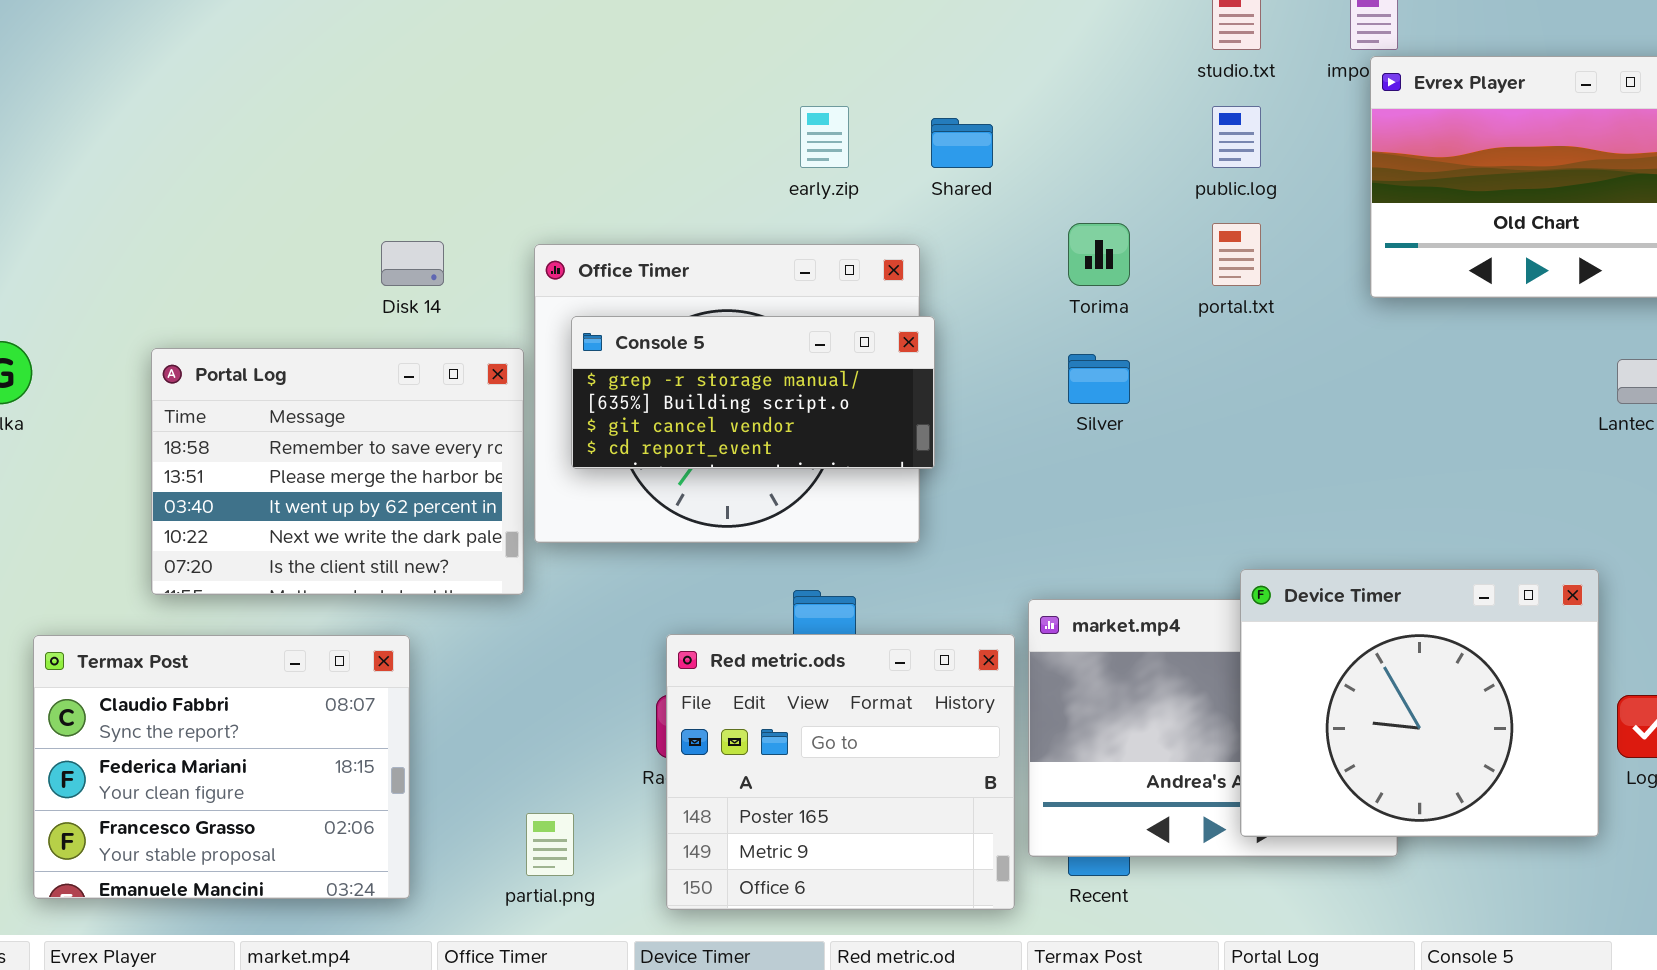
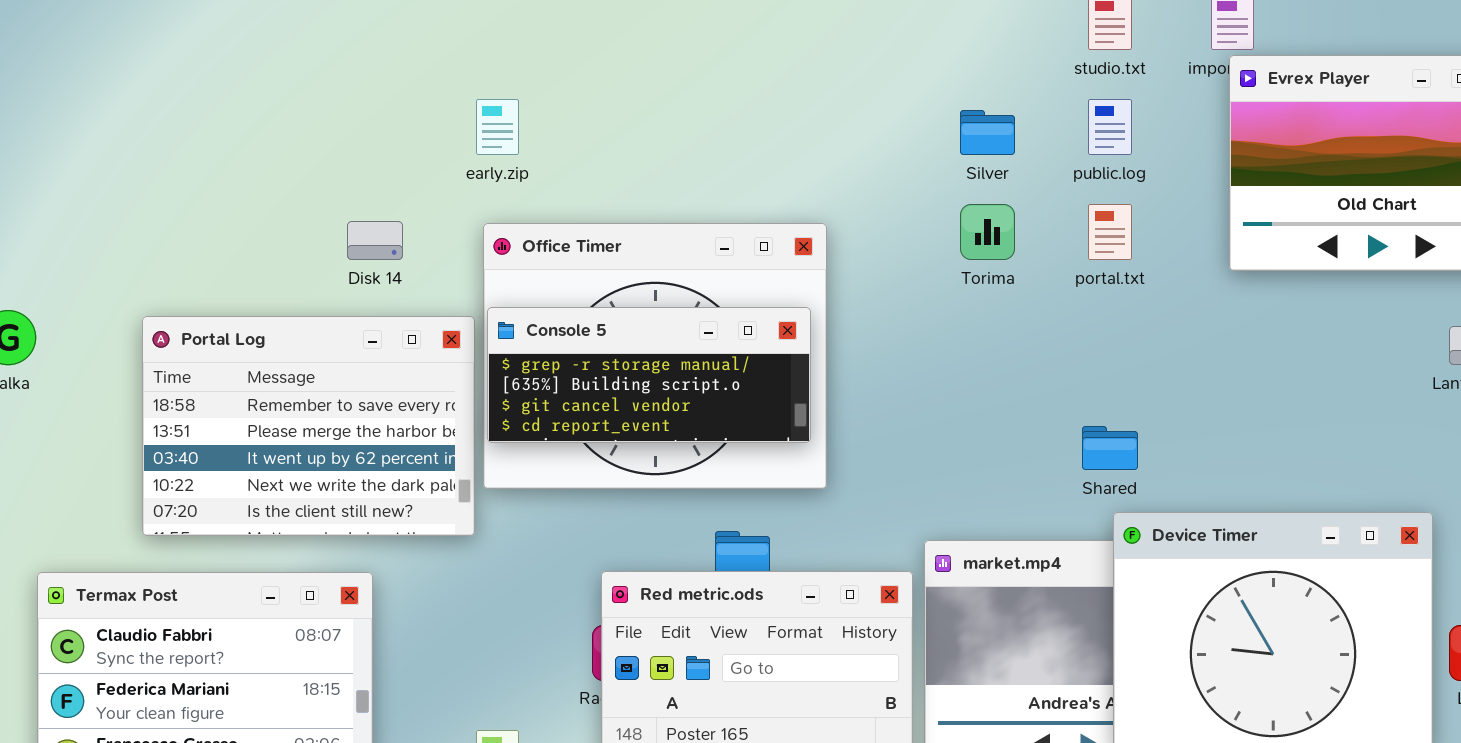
early.zip: [800,106,849,168] -> [476,99,519,155], moved
Shared: [931,118,993,168] -> [1082,426,1138,470], moved
Console 5: [571,316,935,469] -> [487,307,811,443], moved
Silver: [1068,354,1130,404] -> [960,110,1015,155], moved

